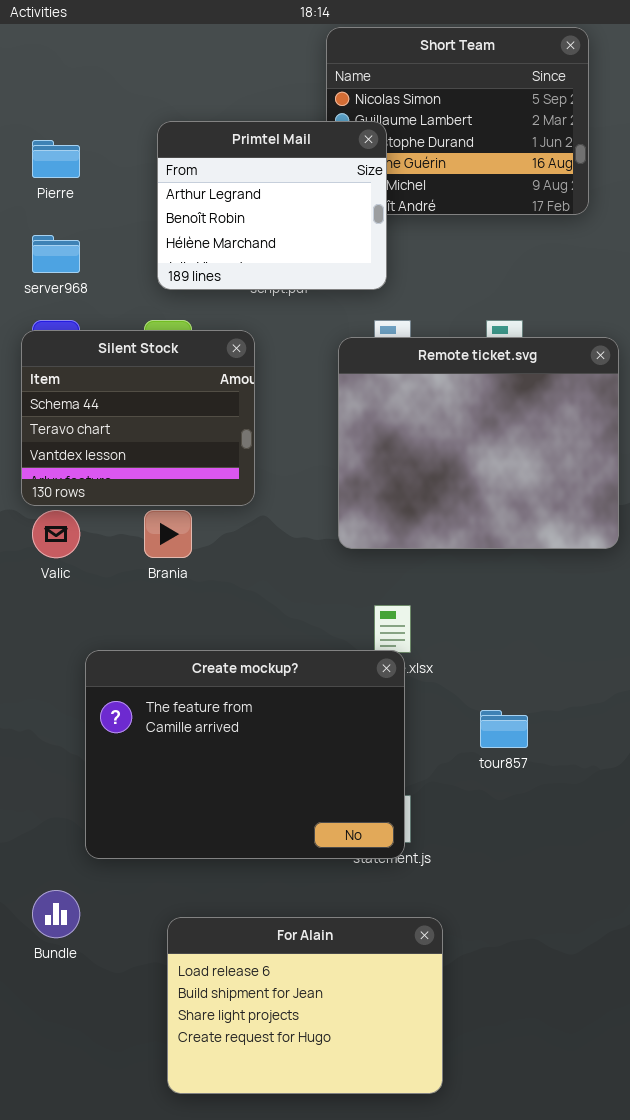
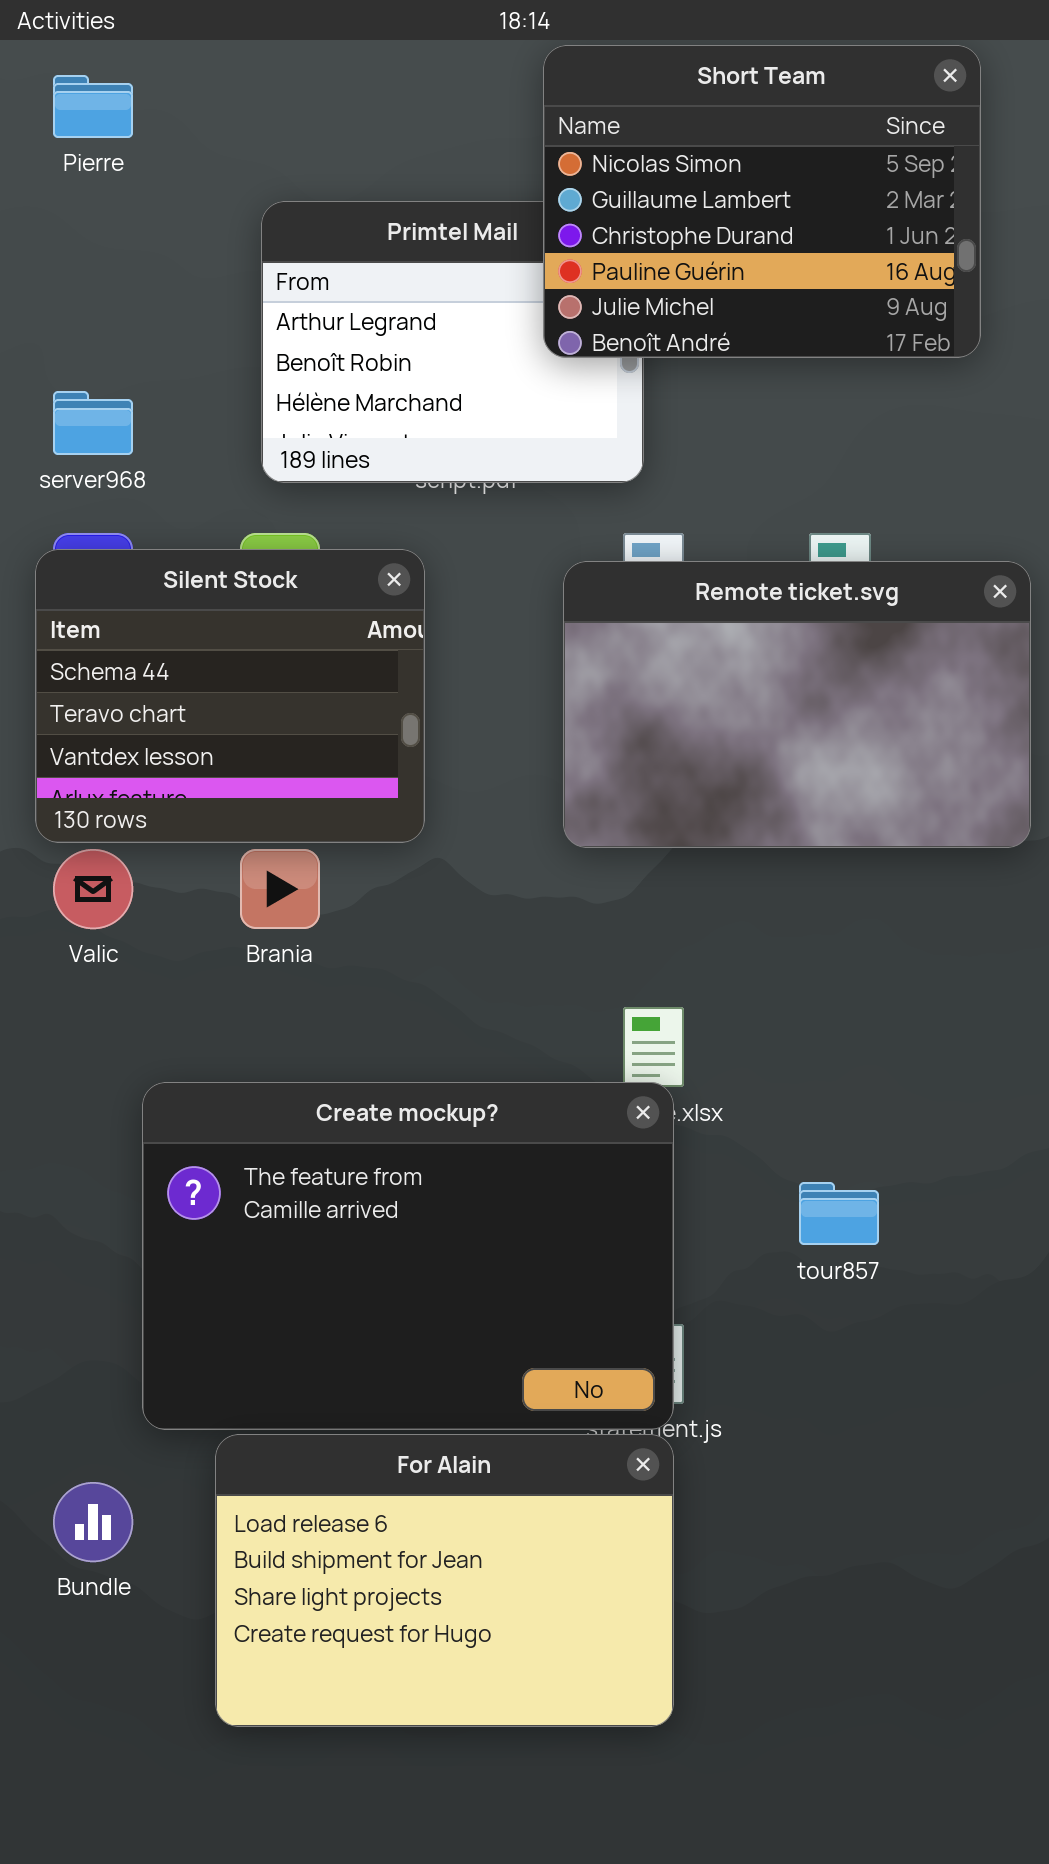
Short Team: [326,27,589,215] -> [543,45,981,358], raised
Pierre: [32,140,80,178] -> [53,75,133,138], moved
Remote ticket.svg: [338,337,619,549] -> [563,561,1031,848], resized
For Alain: [167,917,443,1094] -> [215,1434,674,1727], moved

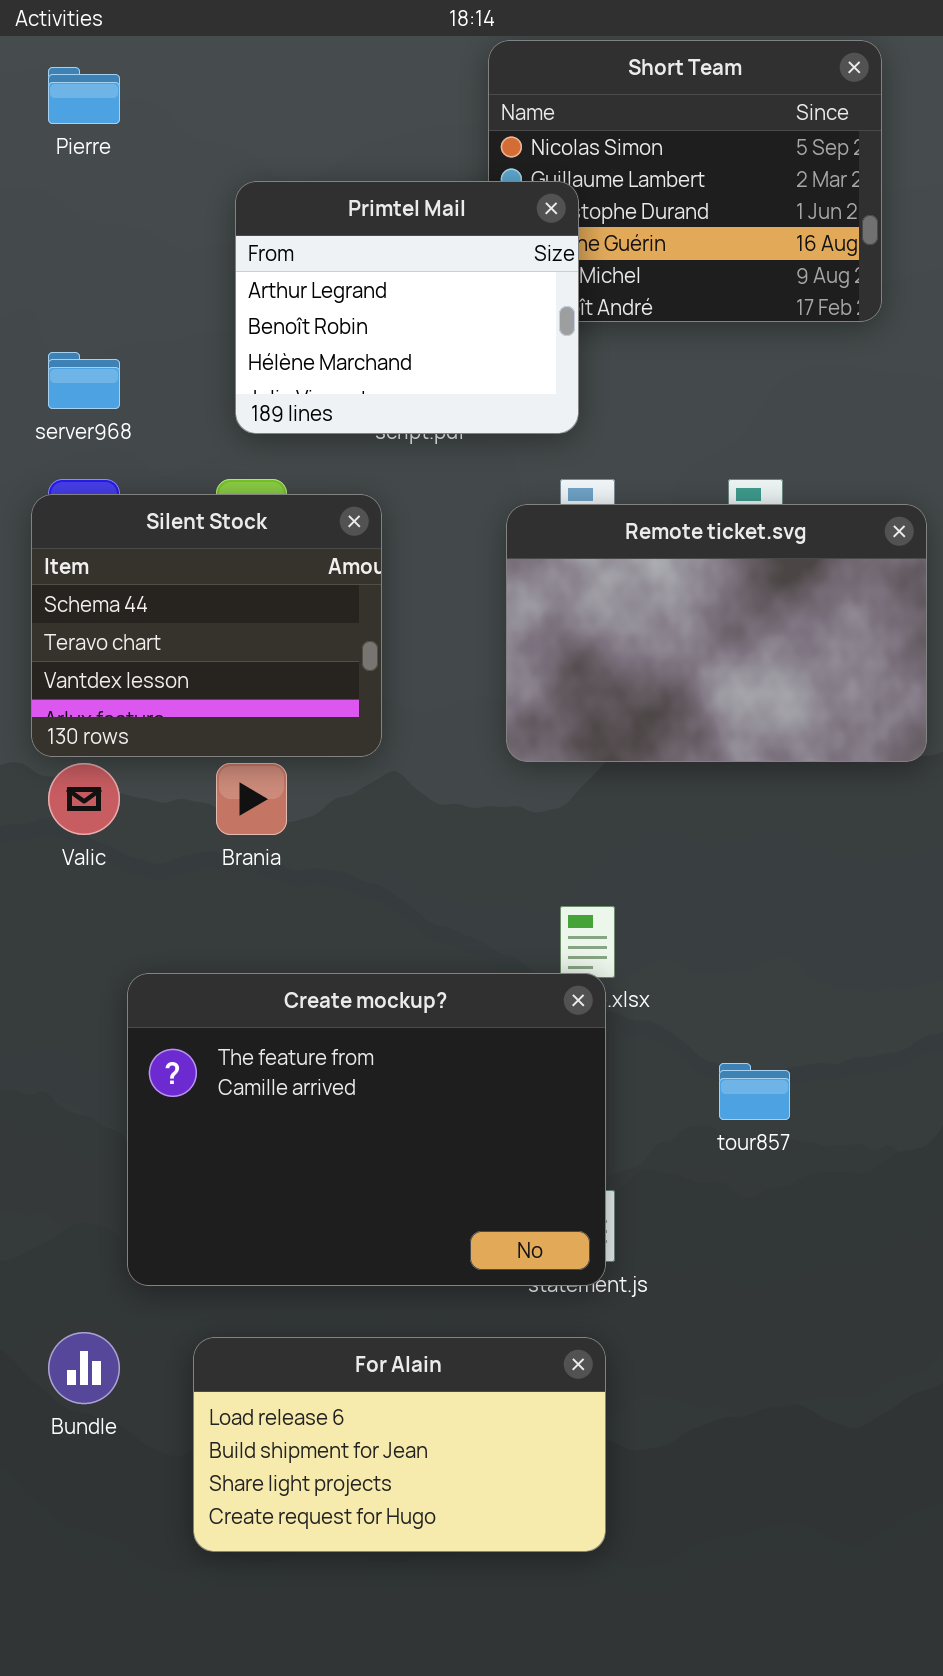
Primtel Mail: [261,201,644,483] -> [235,181,579,434], raised
For Alain: [215,1434,674,1727] -> [193,1337,606,1552], resized

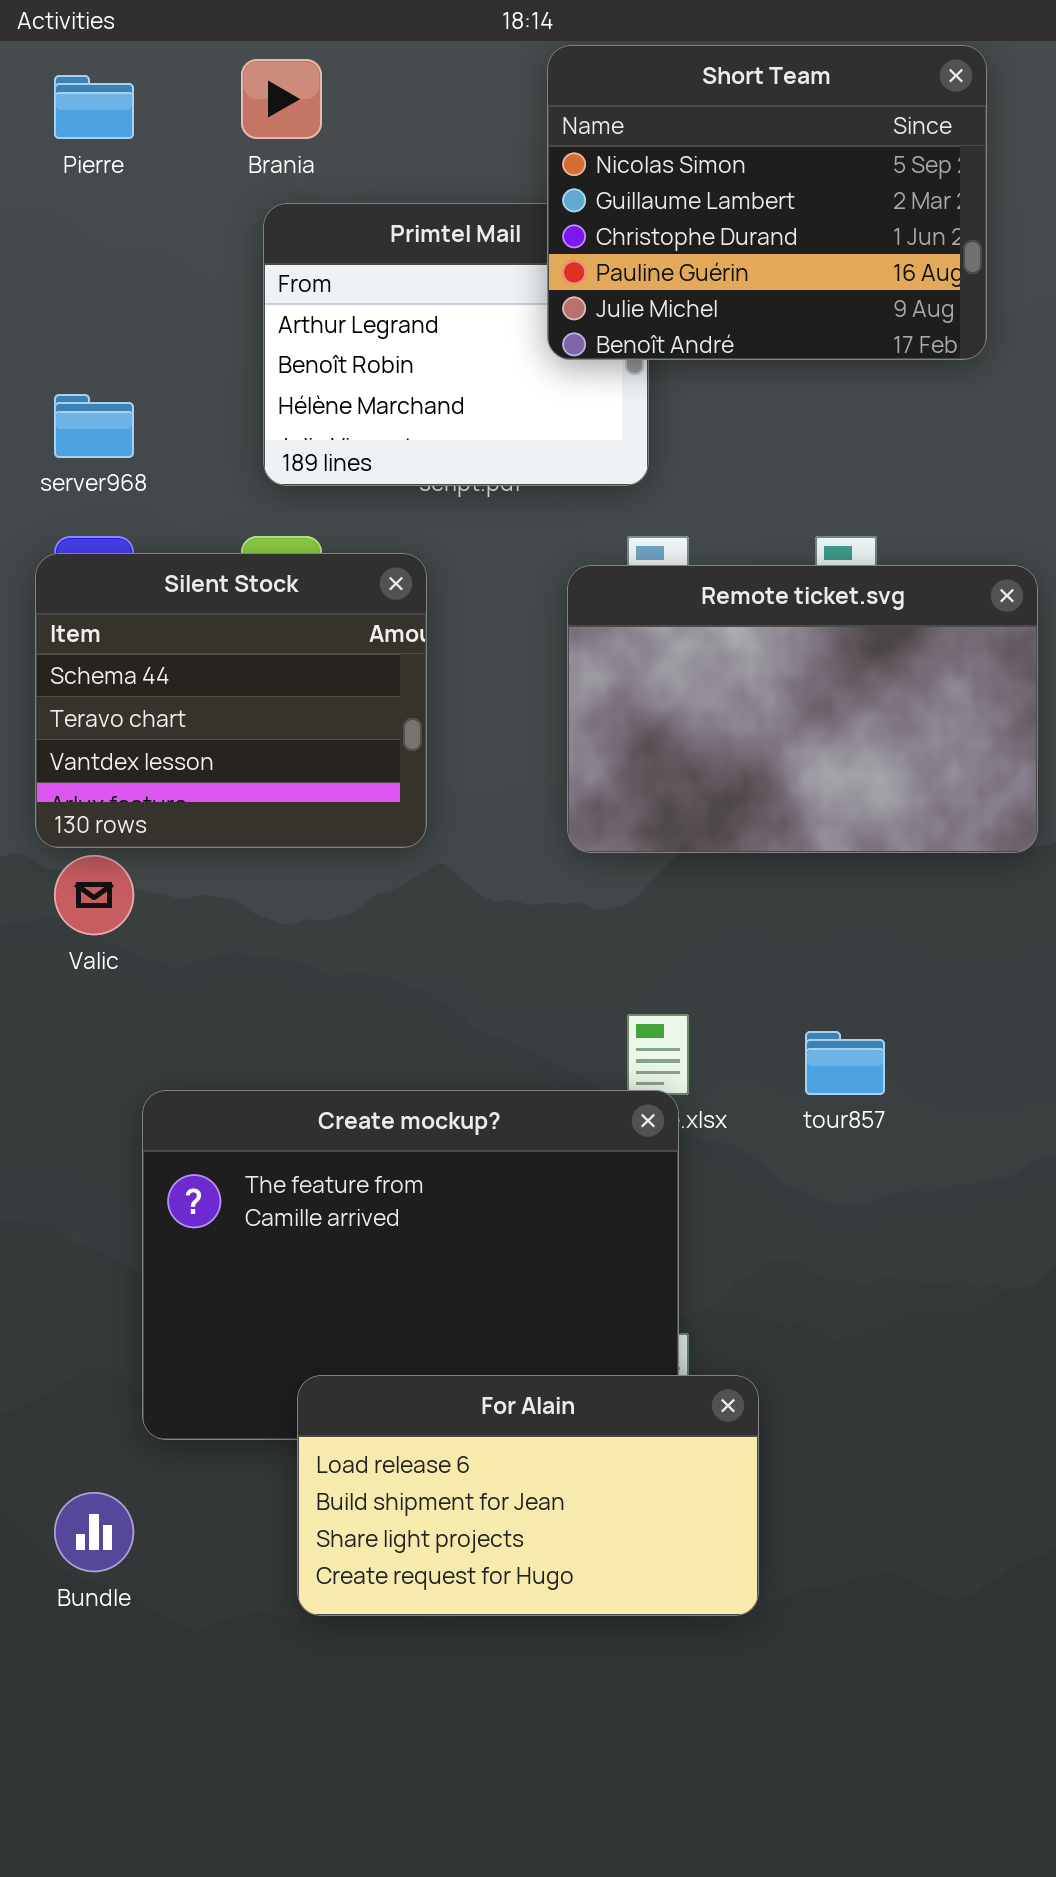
Short Team: [488,40,882,322] -> [547,45,987,360], raised
Brania: [216,763,287,835] -> [241,59,322,139], moved
tour857: [719,1063,790,1120] -> [805,1031,885,1095], moved
For Alain: [193,1337,606,1552] -> [297,1375,759,1616], moved

